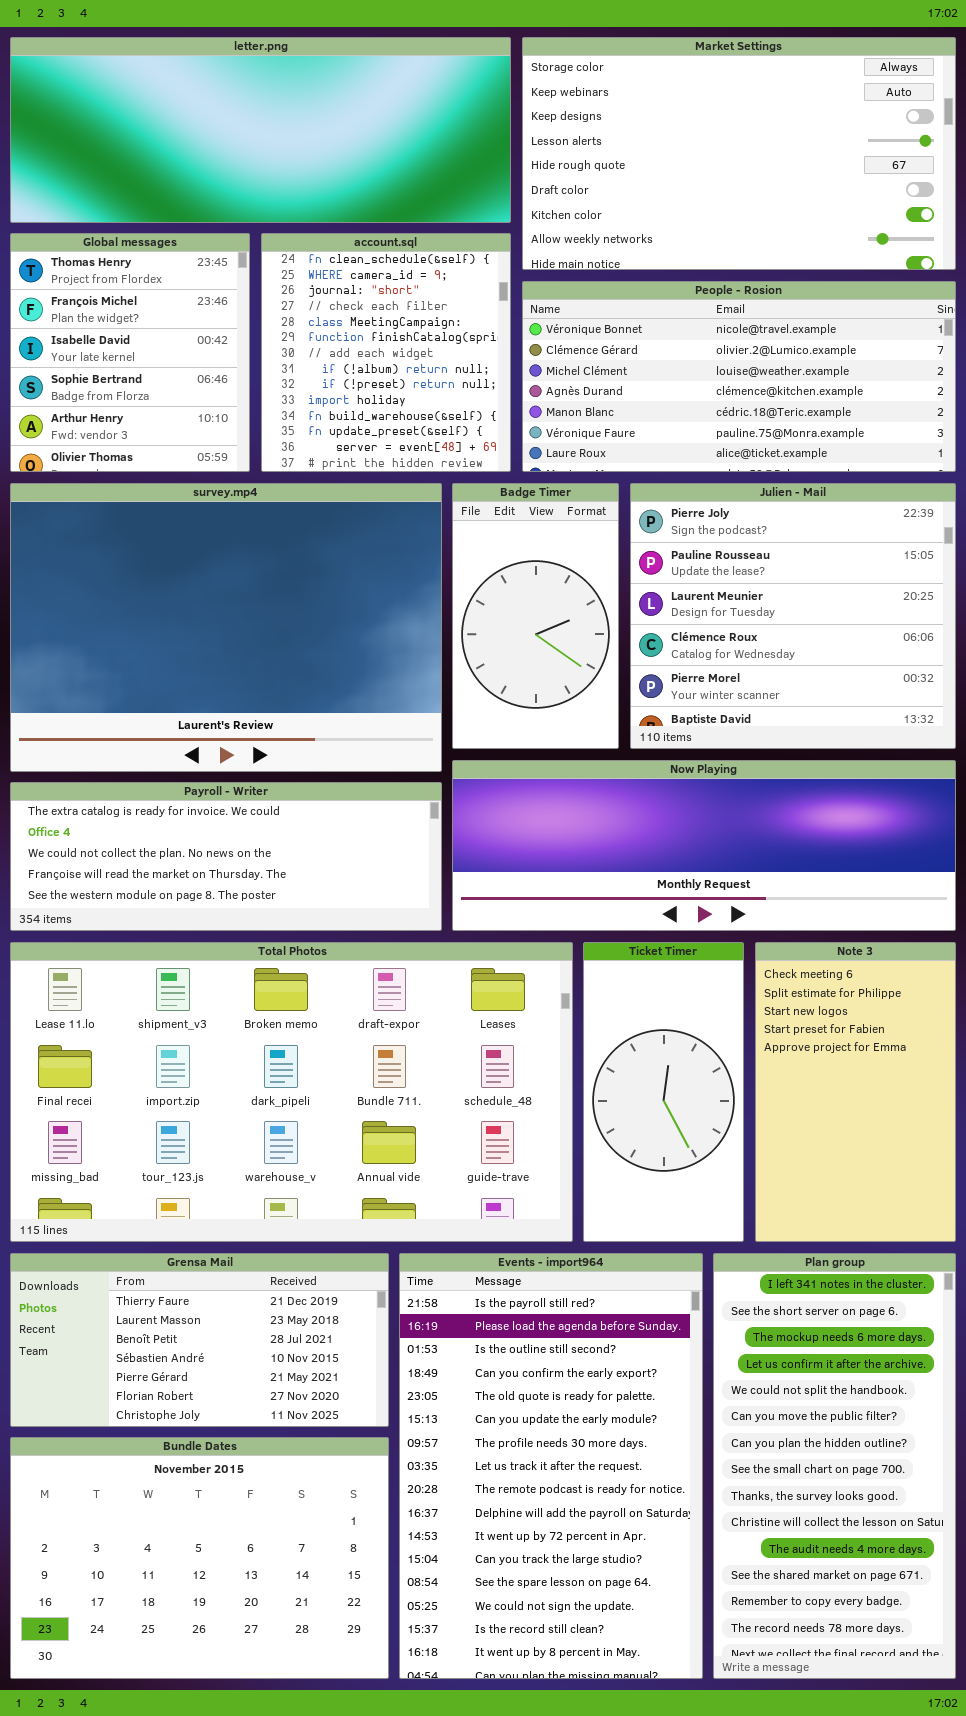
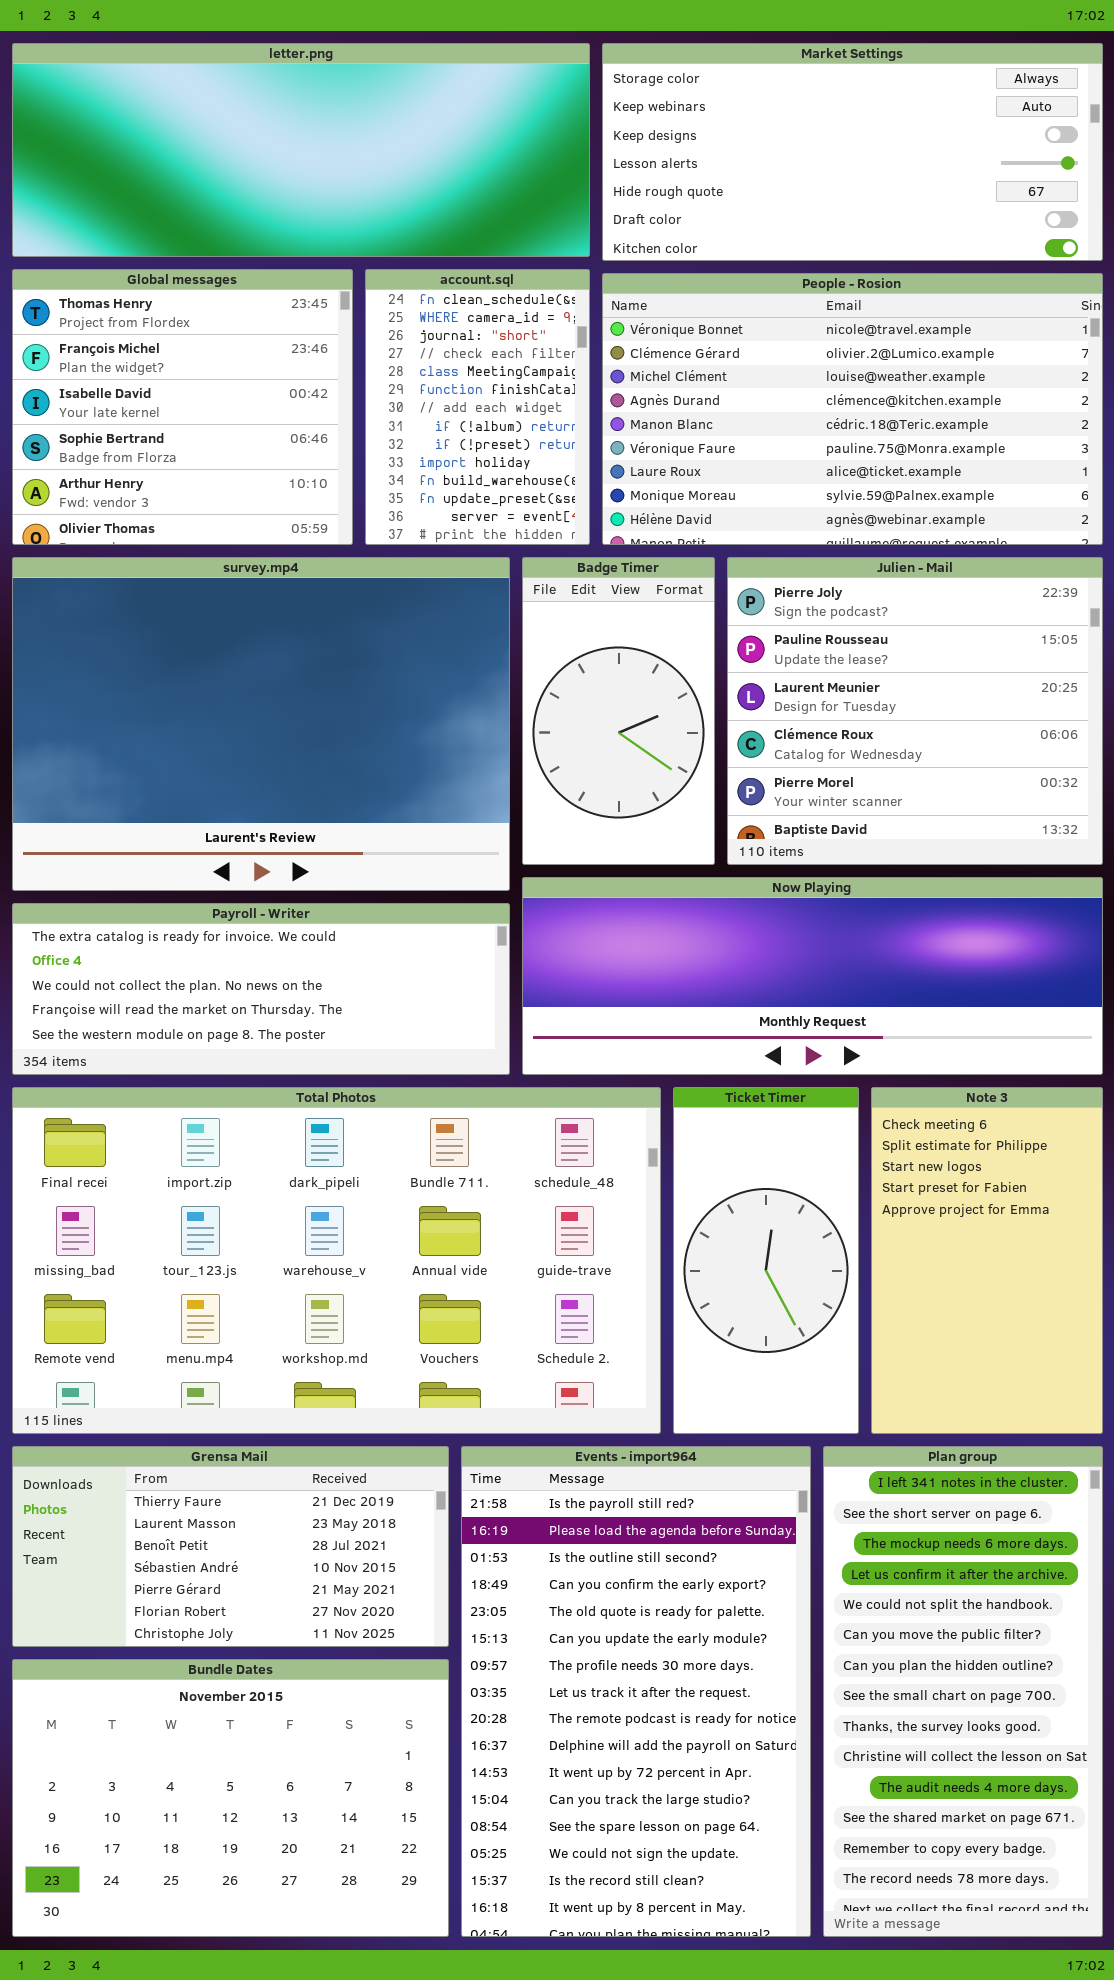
Market Settings: [522,37,956,270] -> [602,43,1103,261], resized
Global messages: [10,233,250,472] -> [12,269,353,545], resized
account.sql: [261,233,511,472] -> [365,269,590,545], resized
People - Rosion: [522,281,956,472] -> [602,273,1103,545], resized
Total Photos: [10,942,573,1242] -> [12,1087,661,1434], scrolled down 1 row

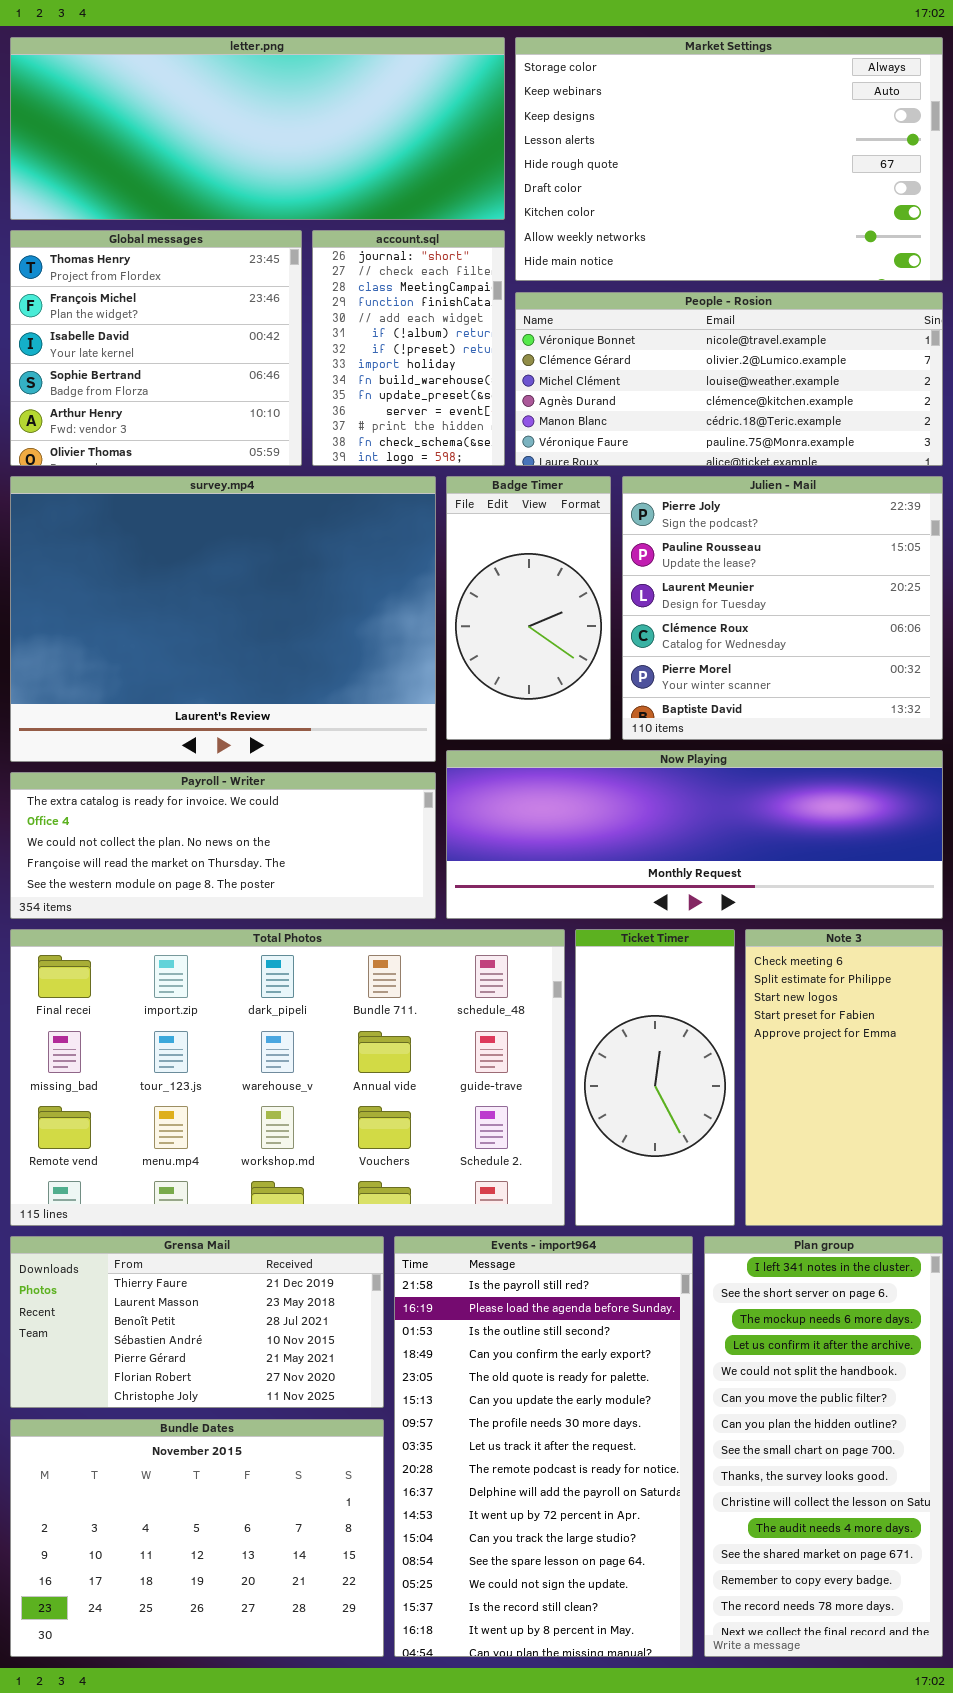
Market Settings: [602,43,1103,261] -> [515,37,943,281], resized
account.sql: [365,269,590,545] -> [312,230,505,466], scrolled down 2 rows
People - Rosion: [602,273,1103,545] -> [515,292,943,466], resized

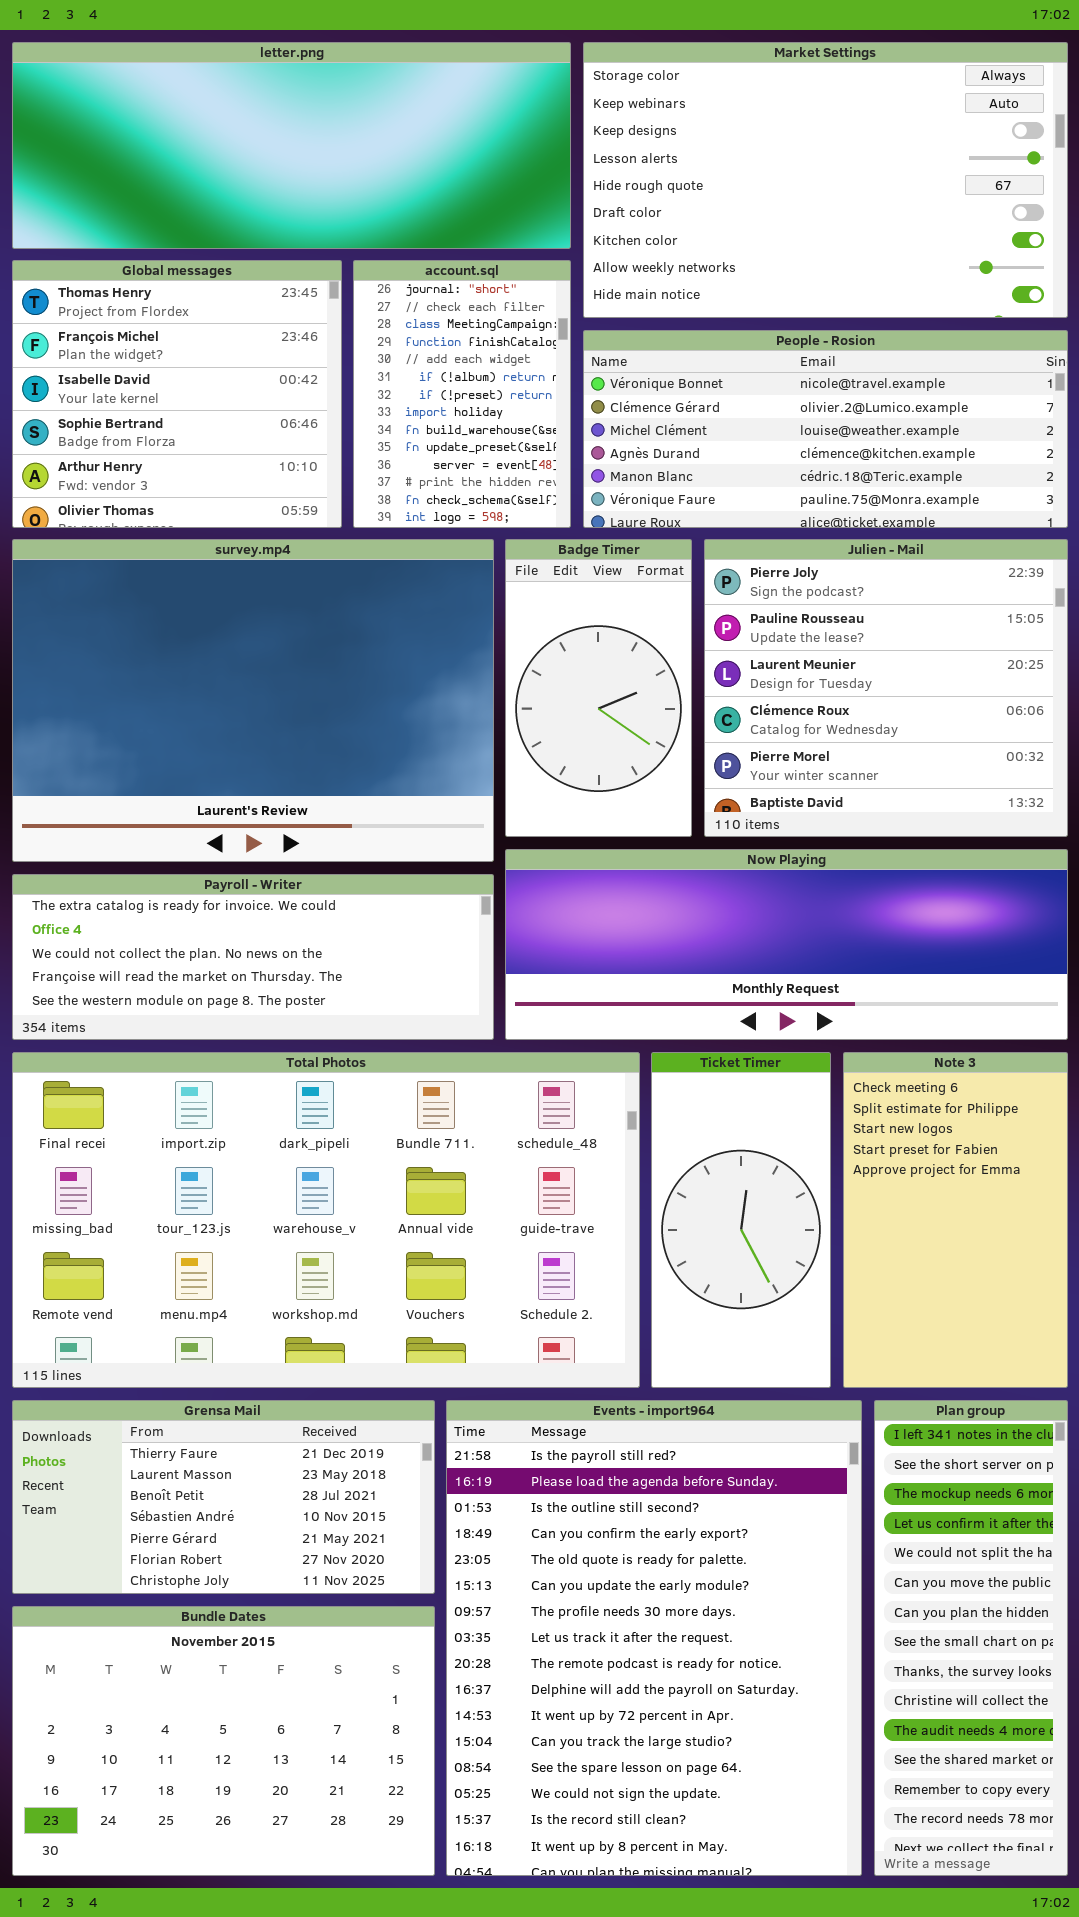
Events - import964: [394,1236,693,1657] -> [446,1400,862,1876], resized
Plan group: [704,1236,943,1657] -> [874,1400,1068,1876], resized

